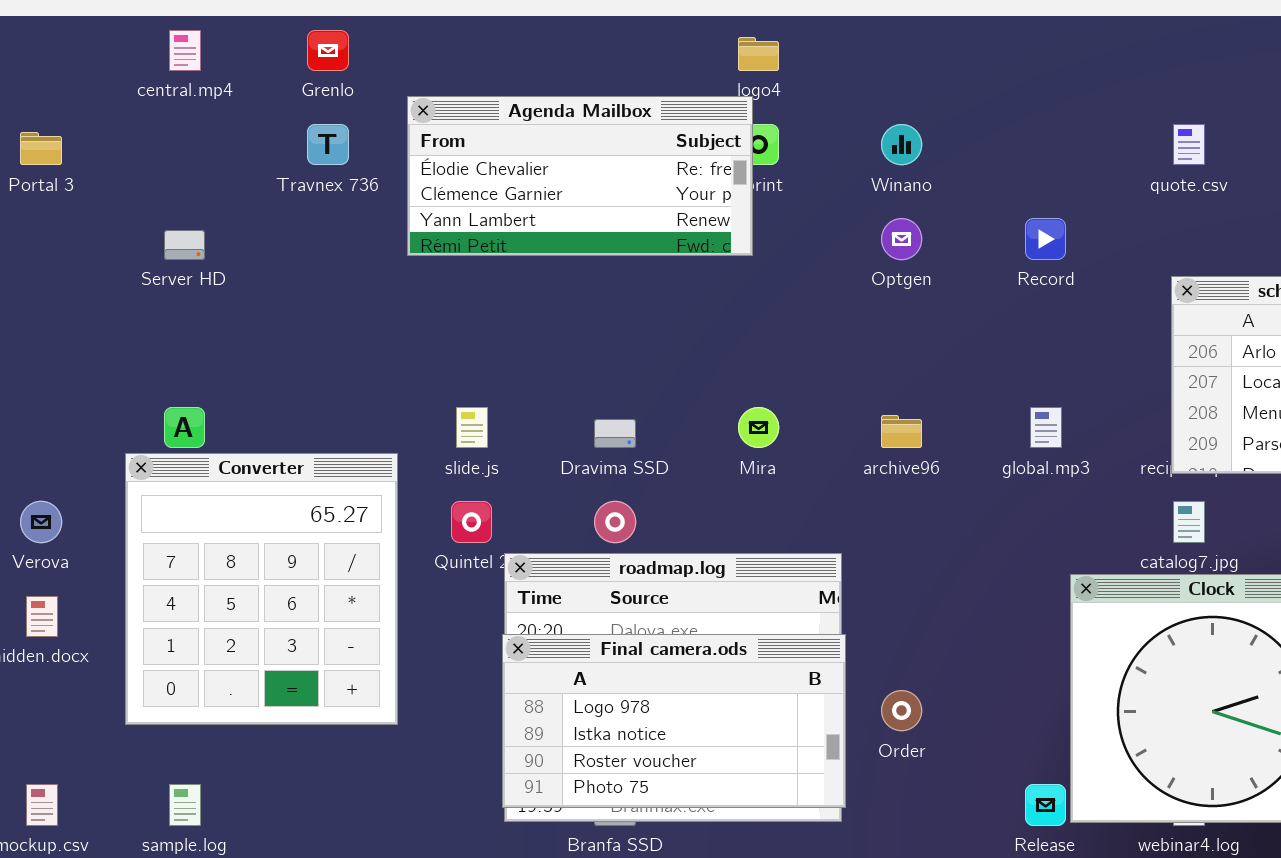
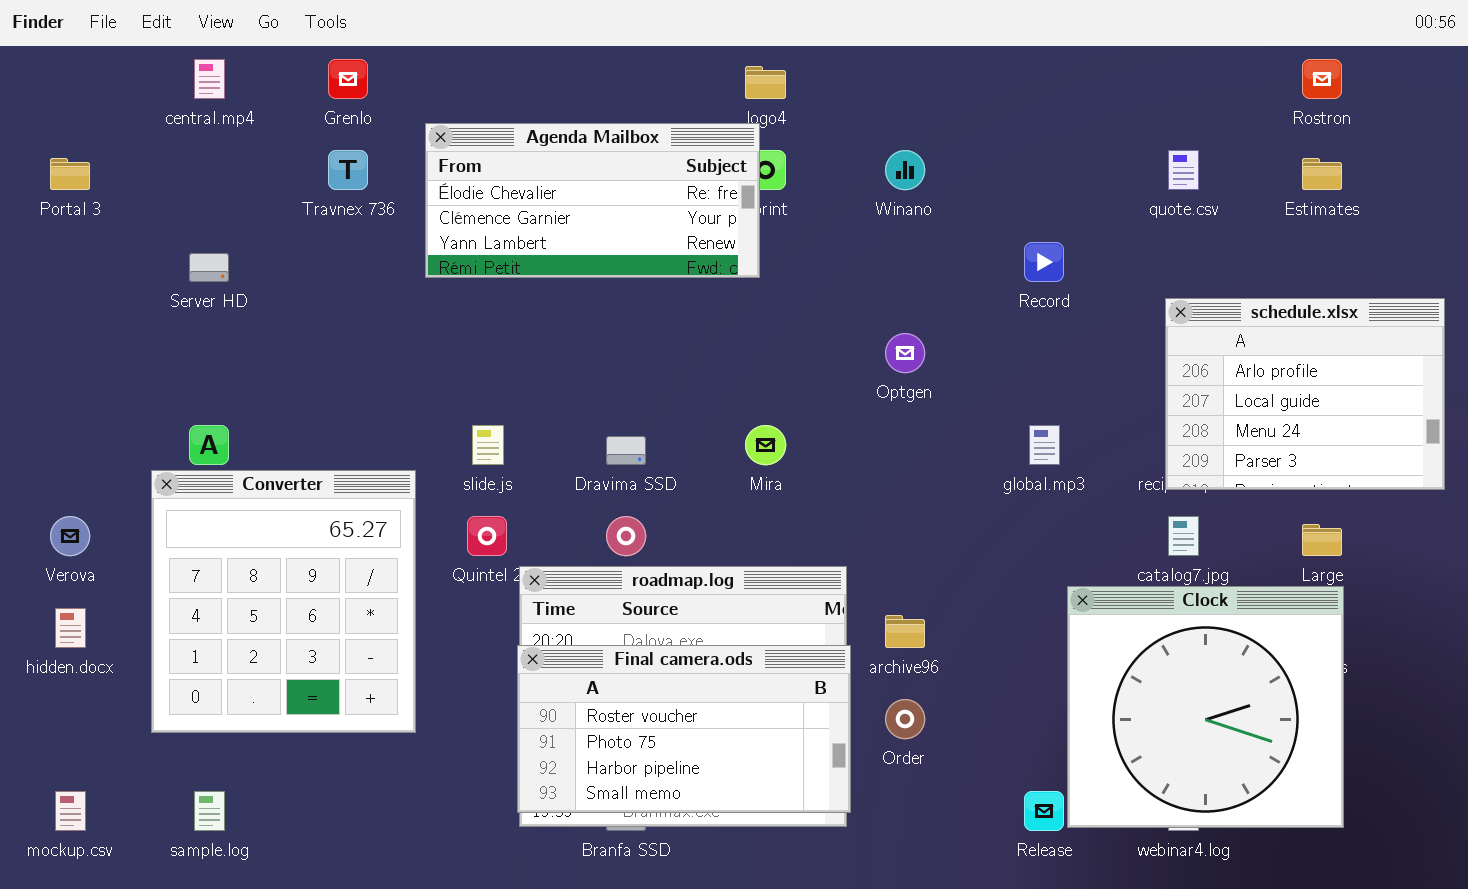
Optgen: [881,218,922,260] -> [885,333,925,373], moved
archive96: [881,415,922,448] -> [885,615,925,648], moved
Final camera.ods: [502,634,846,808] -> [517,645,851,813], scrolled down 2 rows

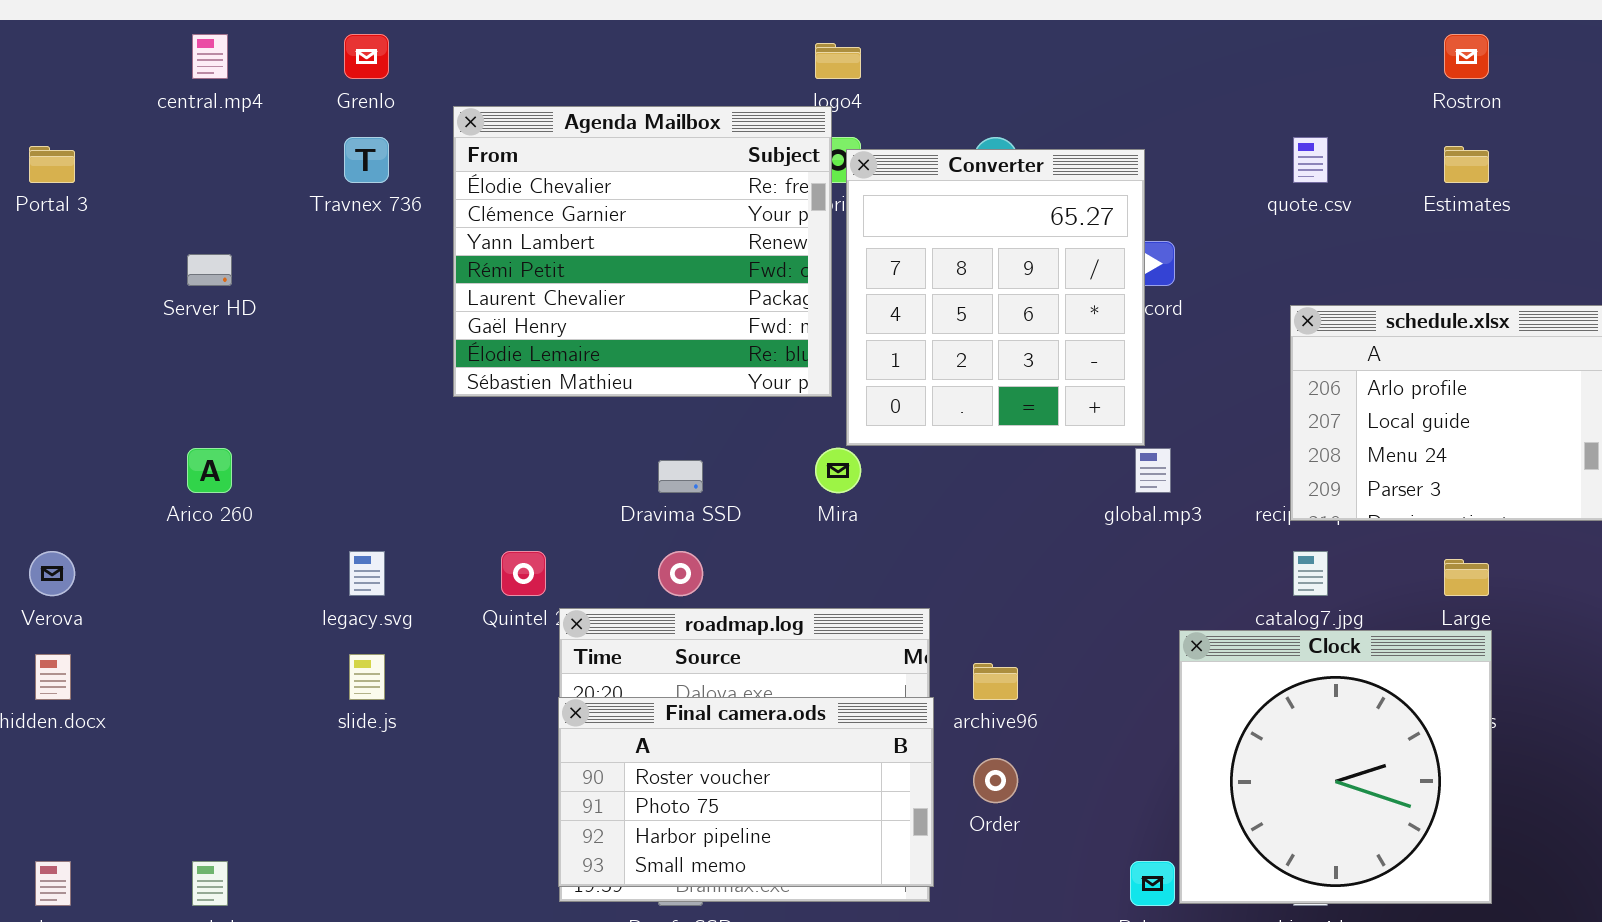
Agenda Mailbox: [425,123,760,278] -> [453,106,832,397], resized
slide.js: [472,425,504,465] -> [349,654,385,700], moved
Converter: [151,470,416,733] -> [846,149,1145,446], moved

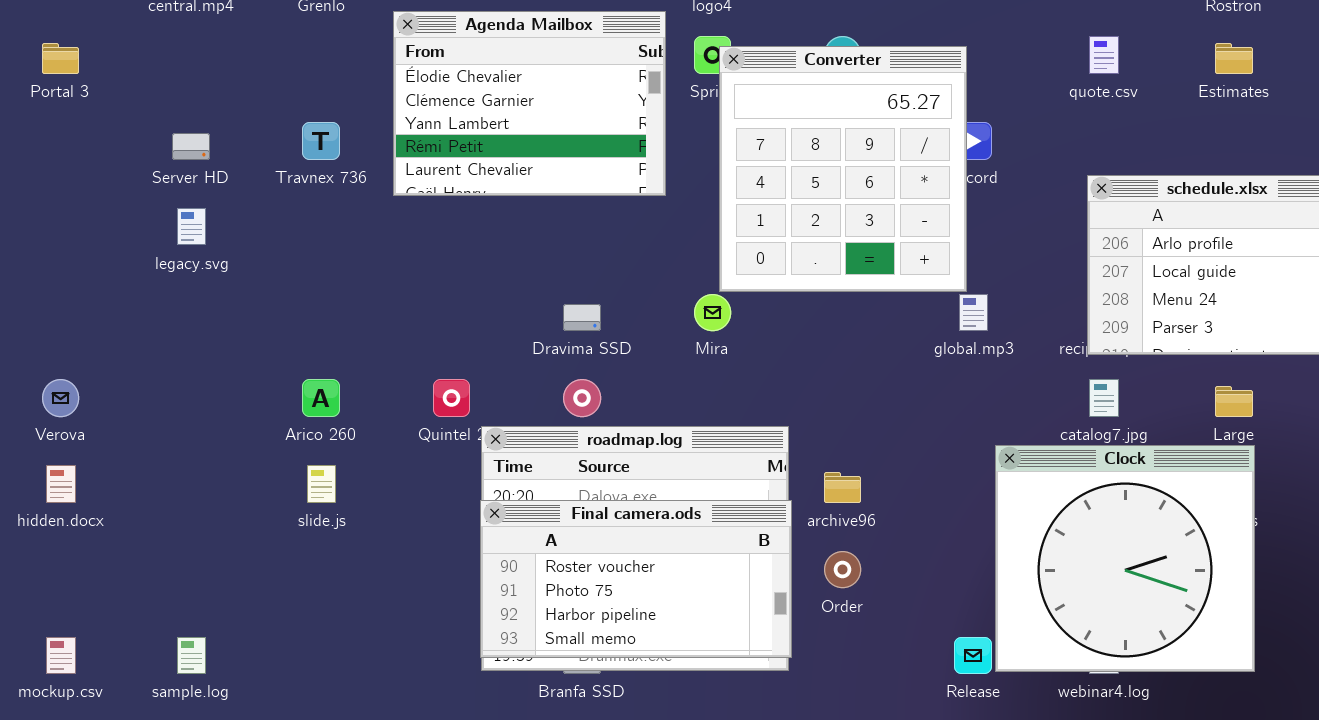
Agenda Mailbox: [453,106,832,397] -> [393,11,666,196], resized
Travnex 736: [344,137,389,183] -> [302,122,340,160], moved
Arico 260: [187,448,232,493] -> [302,379,340,417], moved
legacy.svg: [349,551,385,596] -> [177,208,206,245], moved

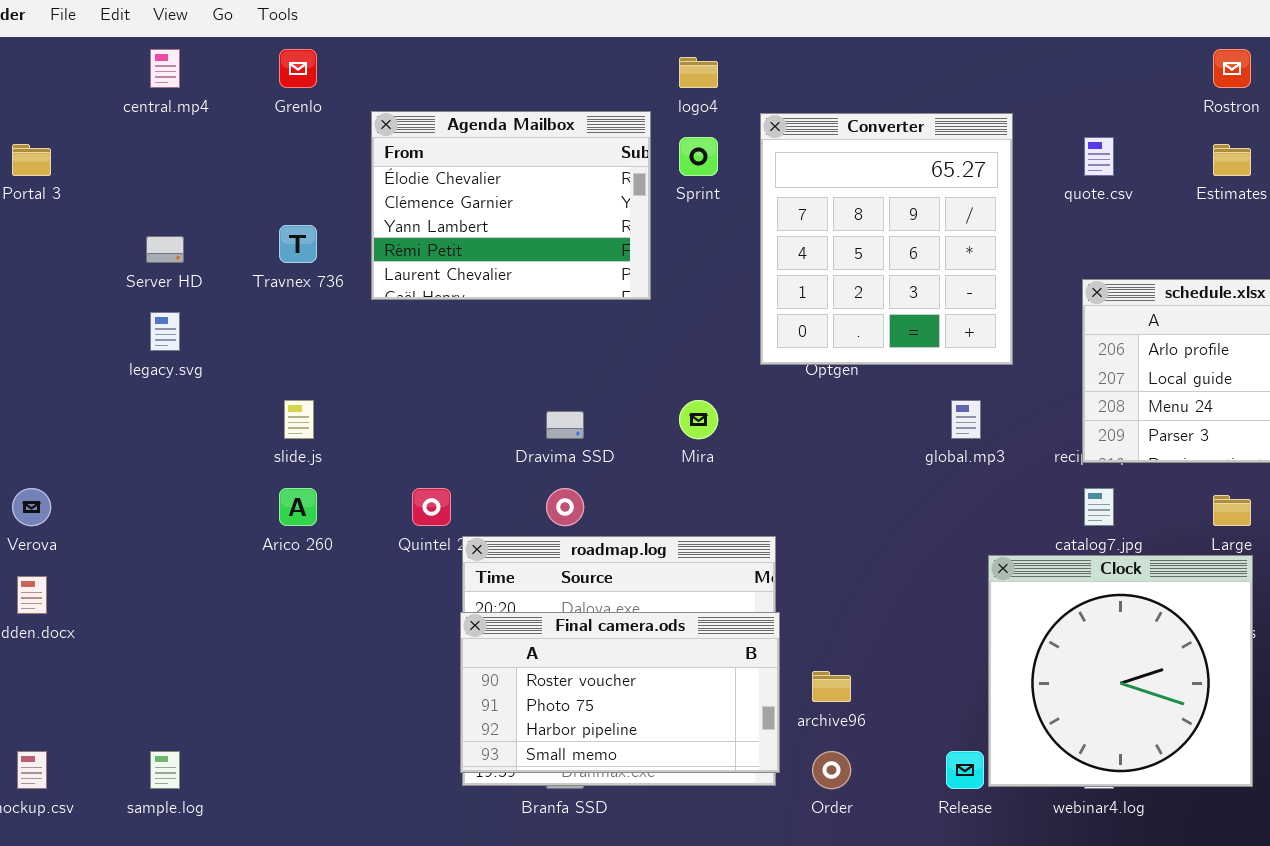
Converter: [719,46,967,292] -> [760,113,1013,365], moved
slide.js: [307,465,336,503] -> [284,400,314,439], moved
archive96: [824,472,861,503] -> [812,671,851,702], moved
Order: [824,551,861,588] -> [812,751,851,789], moved

